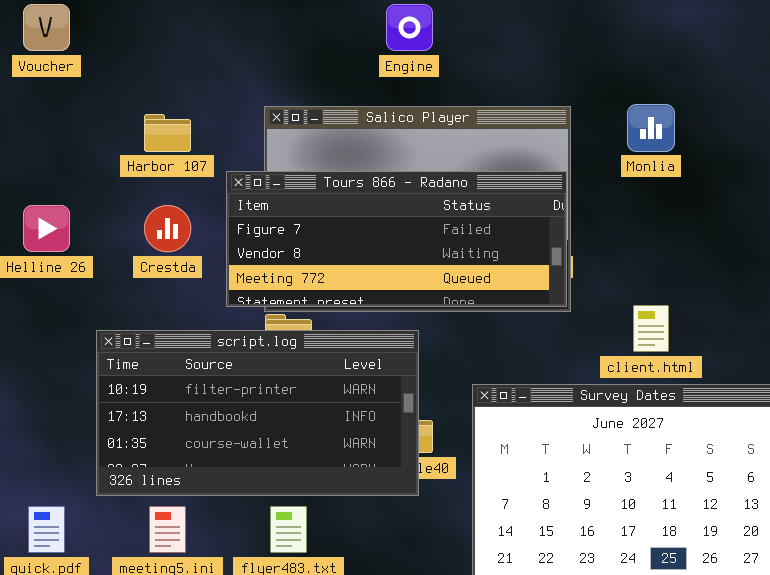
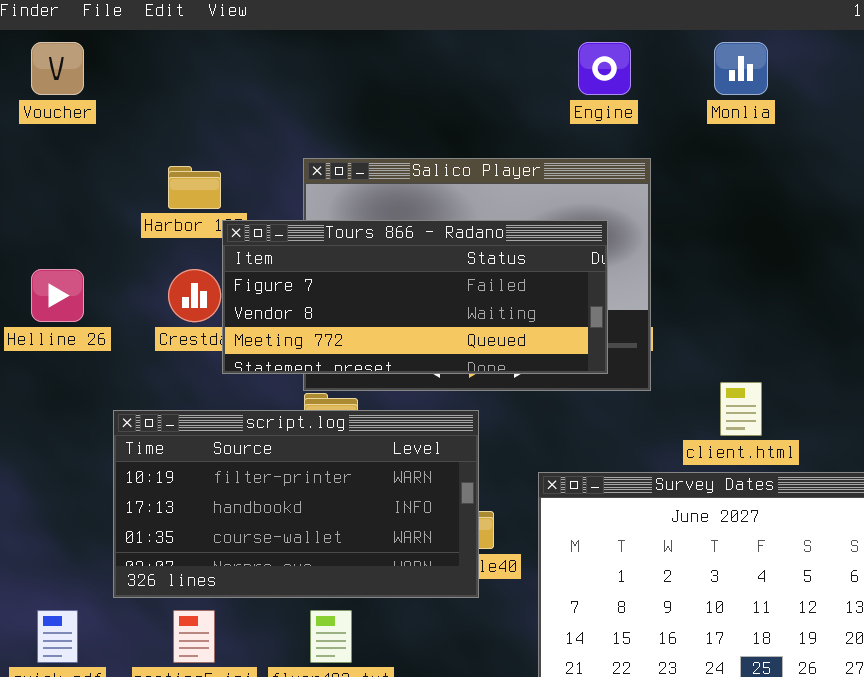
Engine: [386,4,433,51] -> [578,42,631,95], moved
Monlia: [627,104,675,152] -> [714,42,768,95], moved
Tours 866 - Radano: [226,171,567,307] -> [222,220,608,374], moved

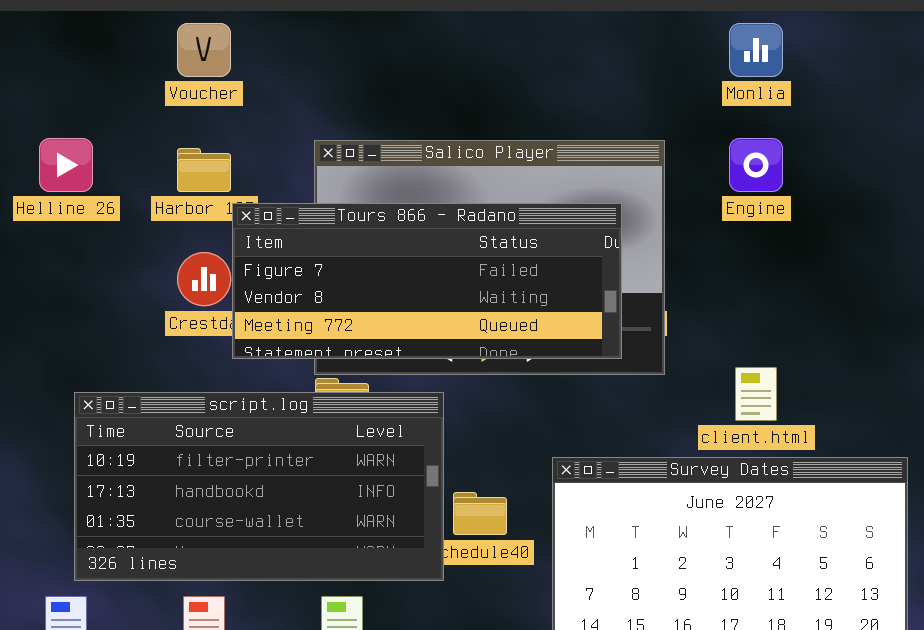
Voucher: [31,42,84,95] -> [177,23,231,77], moved
Engine: [578,42,631,95] -> [729,138,783,192], moved
Helline 26: [31,269,84,322] -> [39,138,93,192], moved
script.log: [113,410,479,598] -> [74,392,444,581], moved

